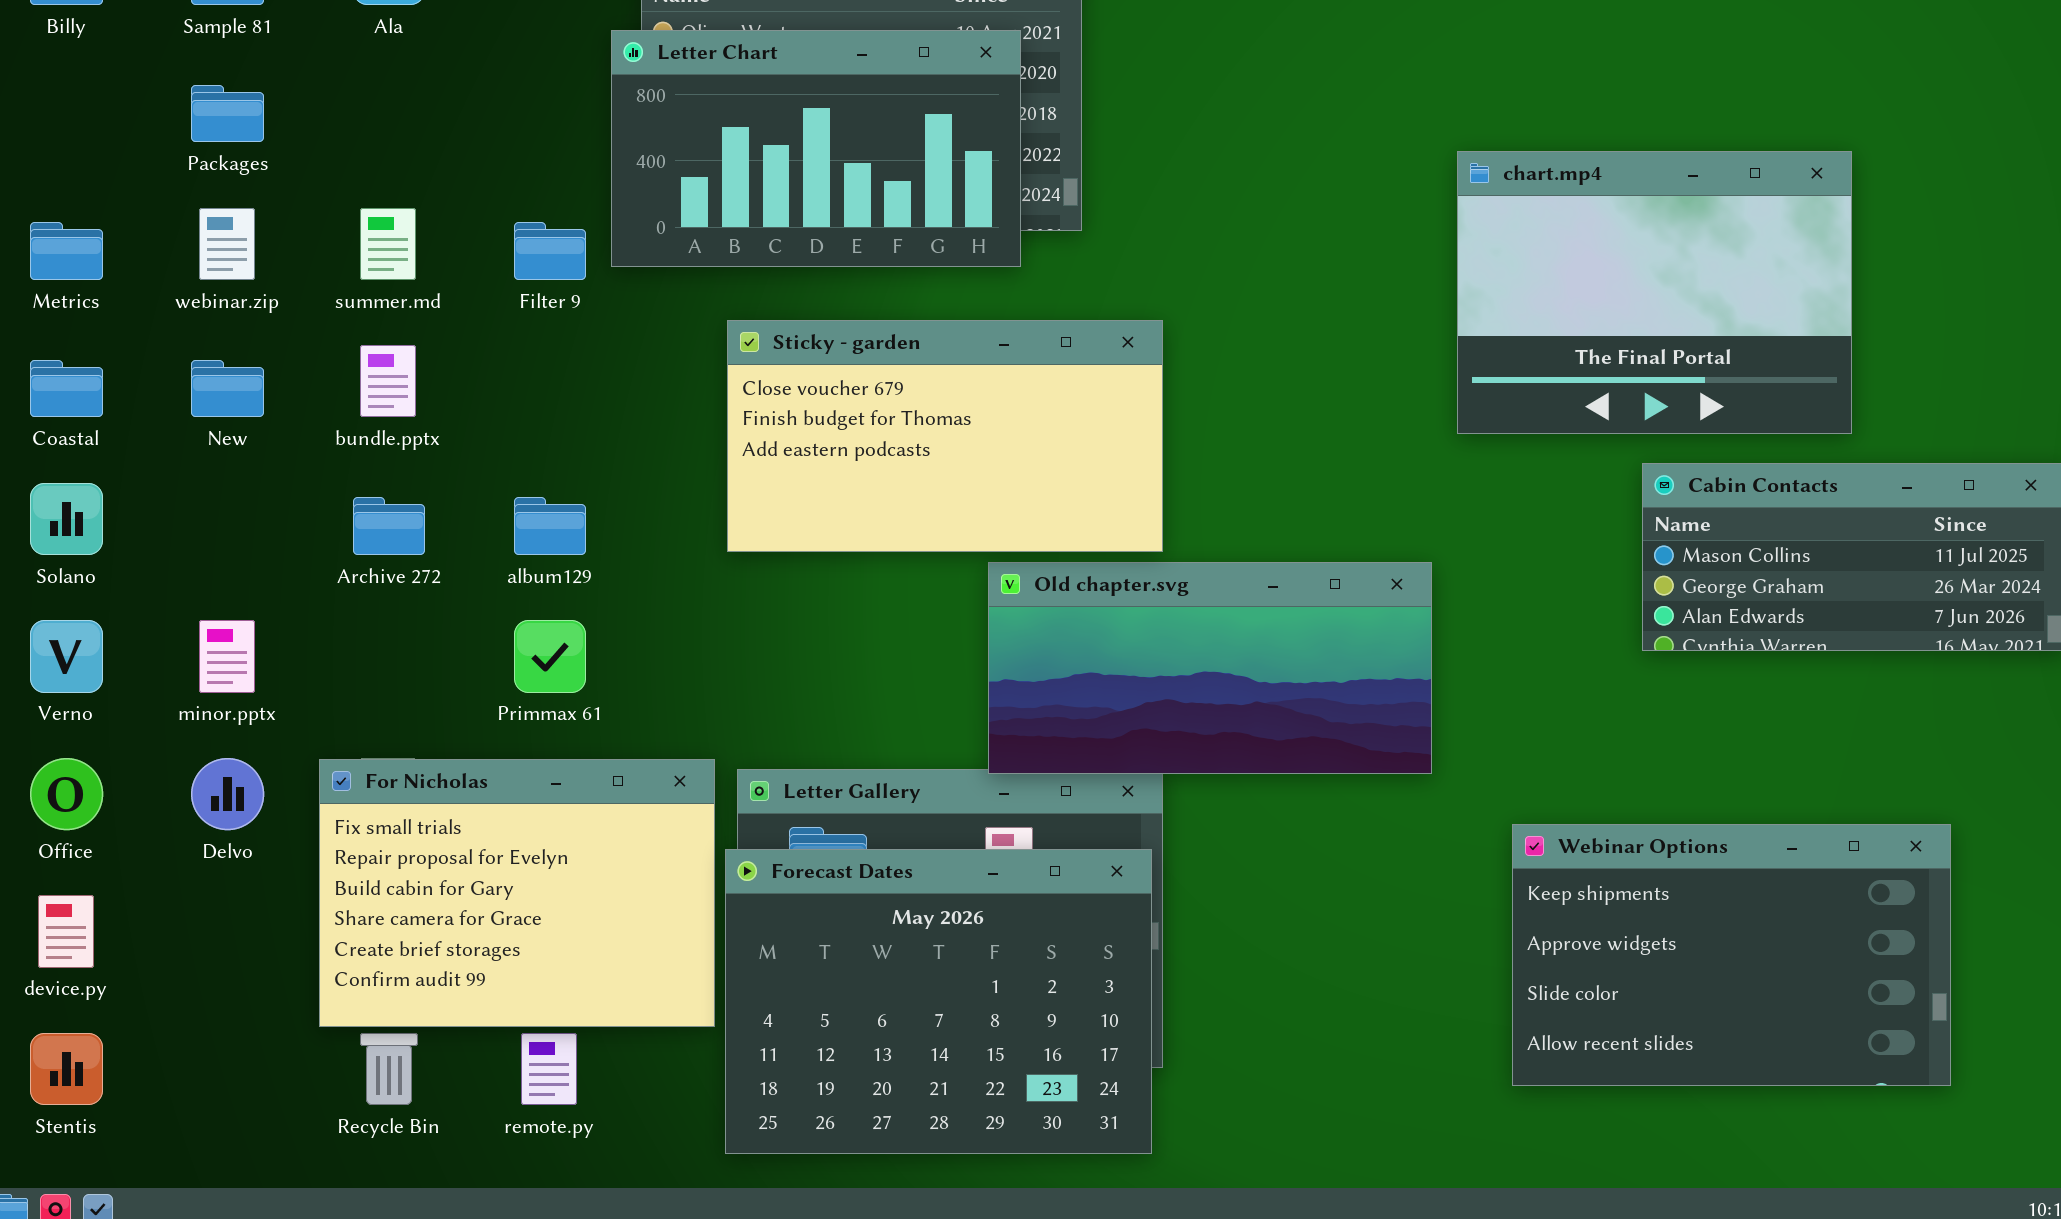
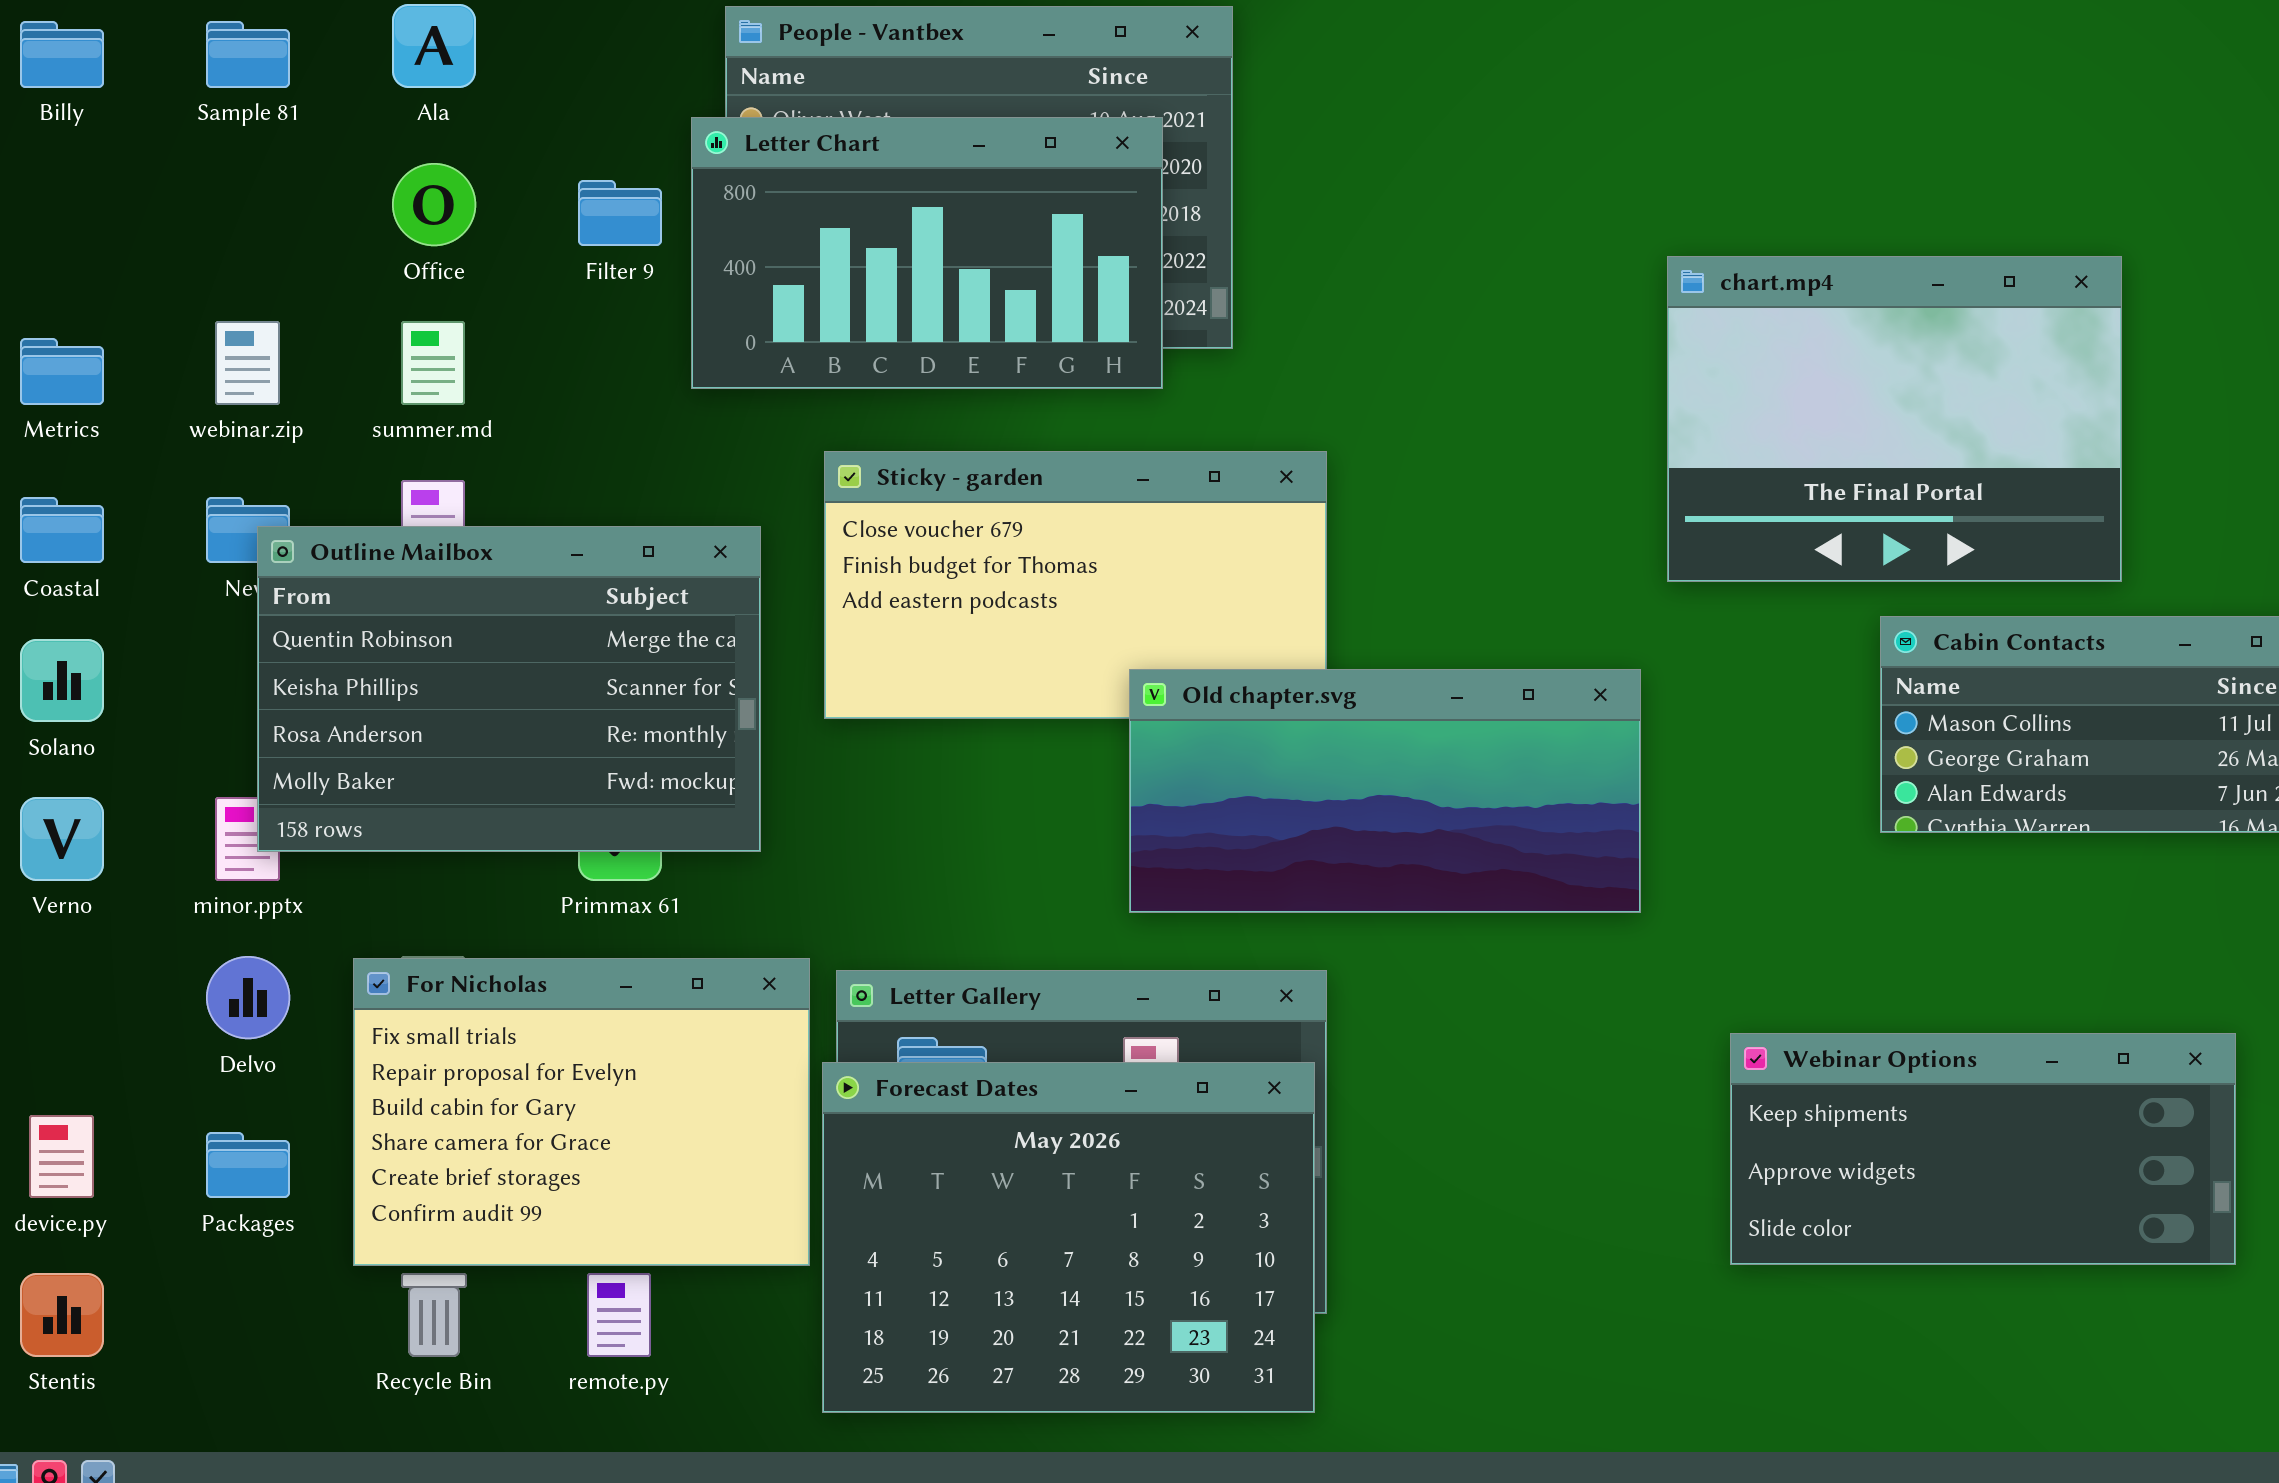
Packages: [191,85,264,142] -> [206,1132,290,1198], moved
Filter 9: [514,222,586,280] -> [578,180,662,246], moved
Outline Mailbox: none -> [257,526,761,852], opened
Old chapter.svg: [988,562,1432,774] -> [1129,669,1641,913], moved
Office: [30,758,103,830] -> [392,163,476,246], moved
Webinar Options: [1512,824,1951,1086] -> [1730,1033,2236,1265], resized

